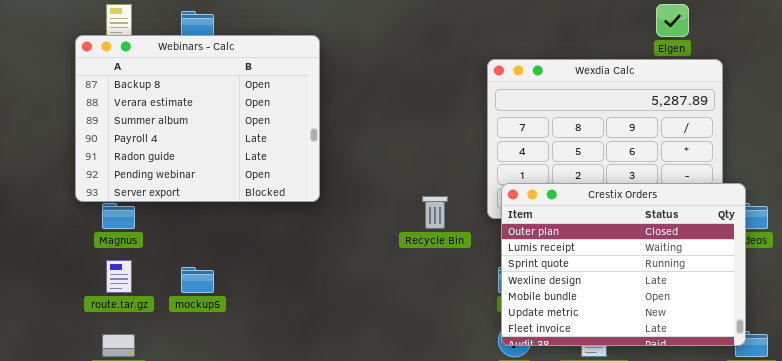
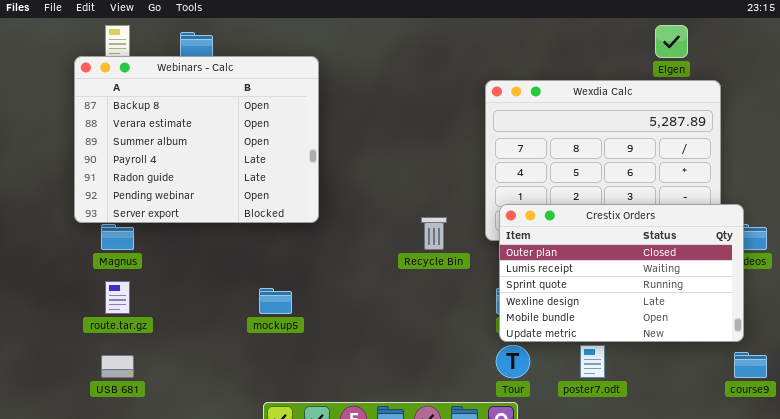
Crestix Orders: [501,183,746,346] -> [499,204,744,342], resized
mockup5: [181,267,214,293] -> [259,288,292,314], moved

